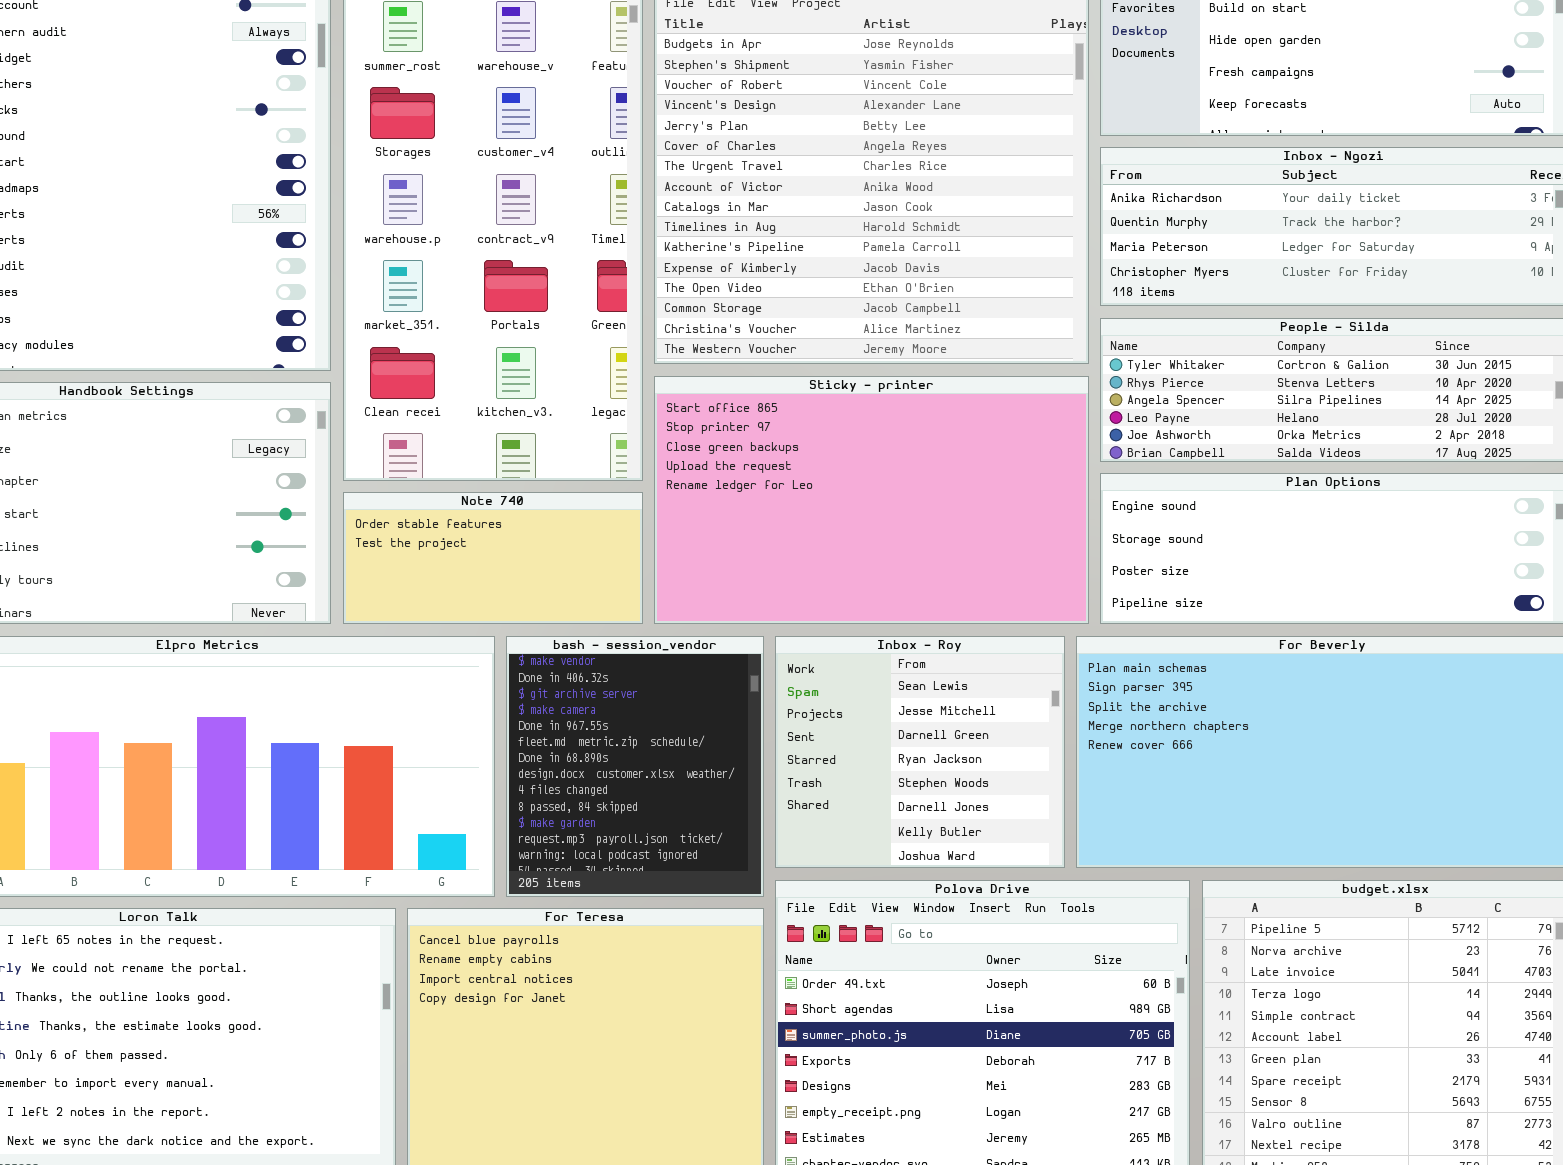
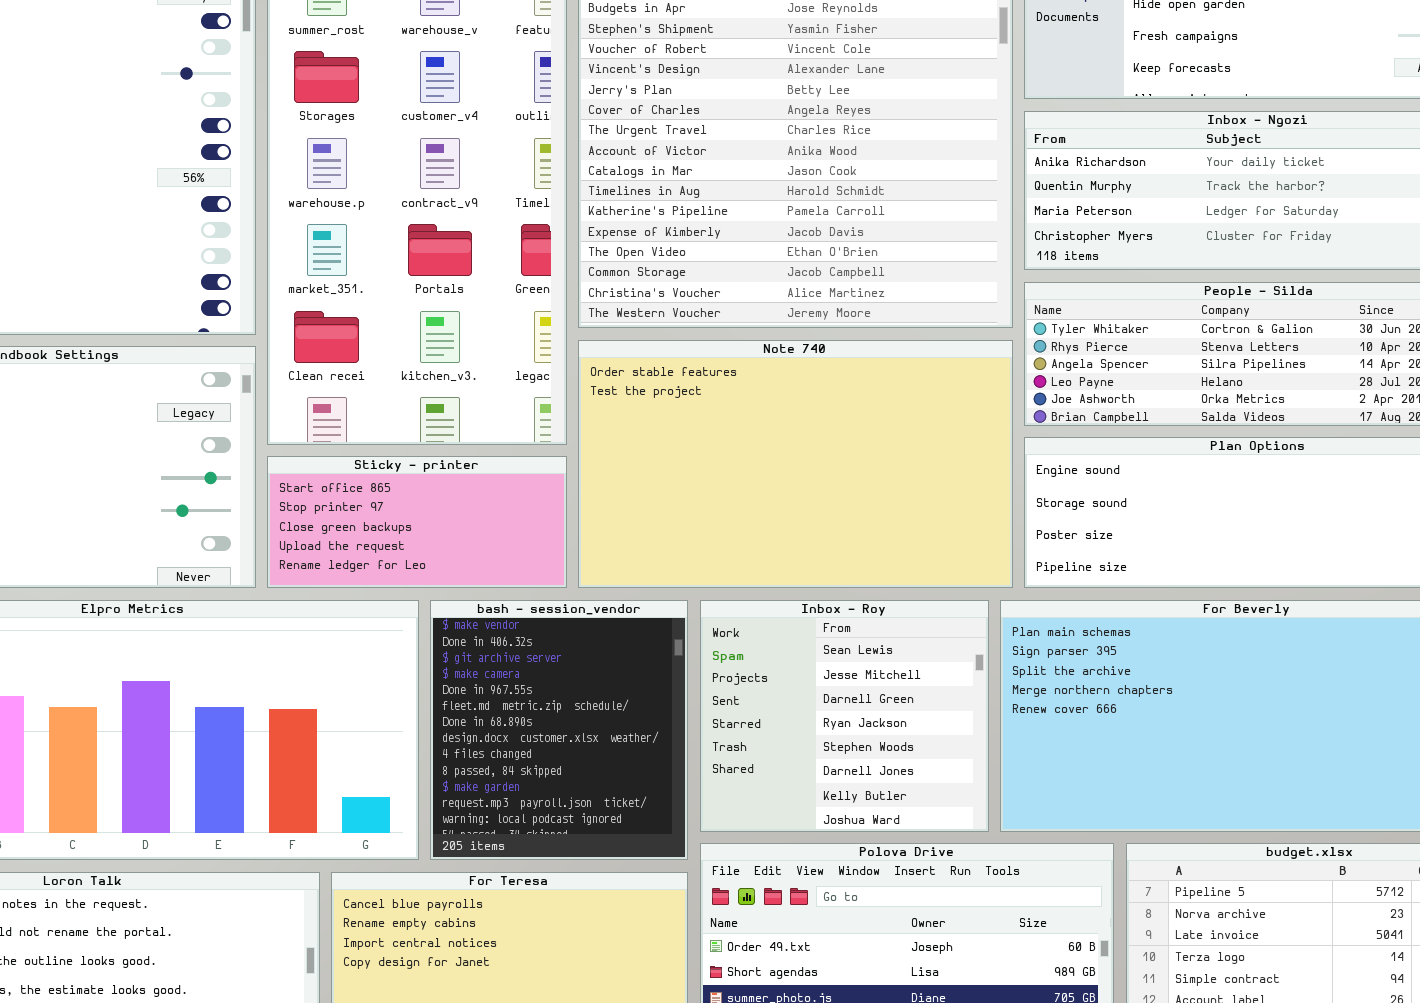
Sticky - printer: [654,376,1089,624] -> [267,456,567,588], moved, resized
Note 740: [343,492,643,624] -> [578,340,1013,588], moved, resized

